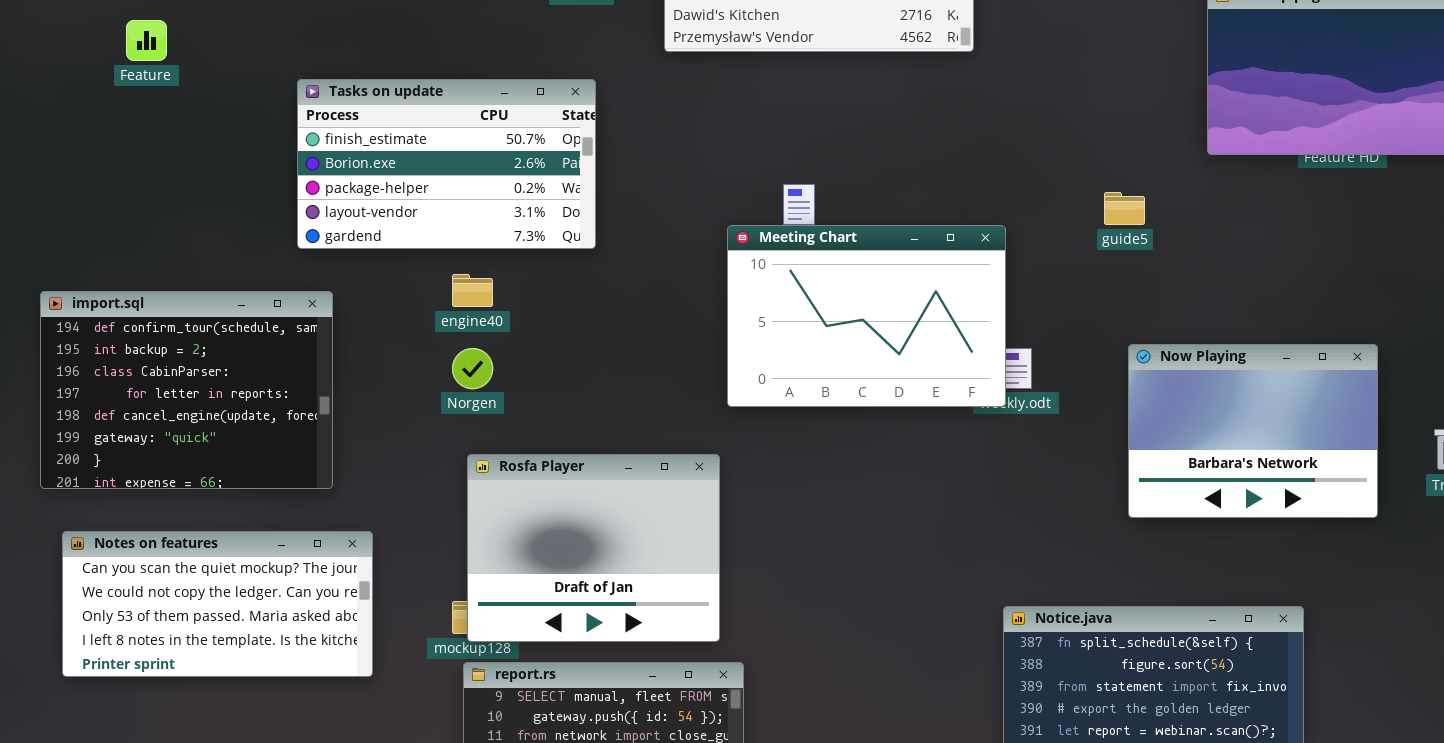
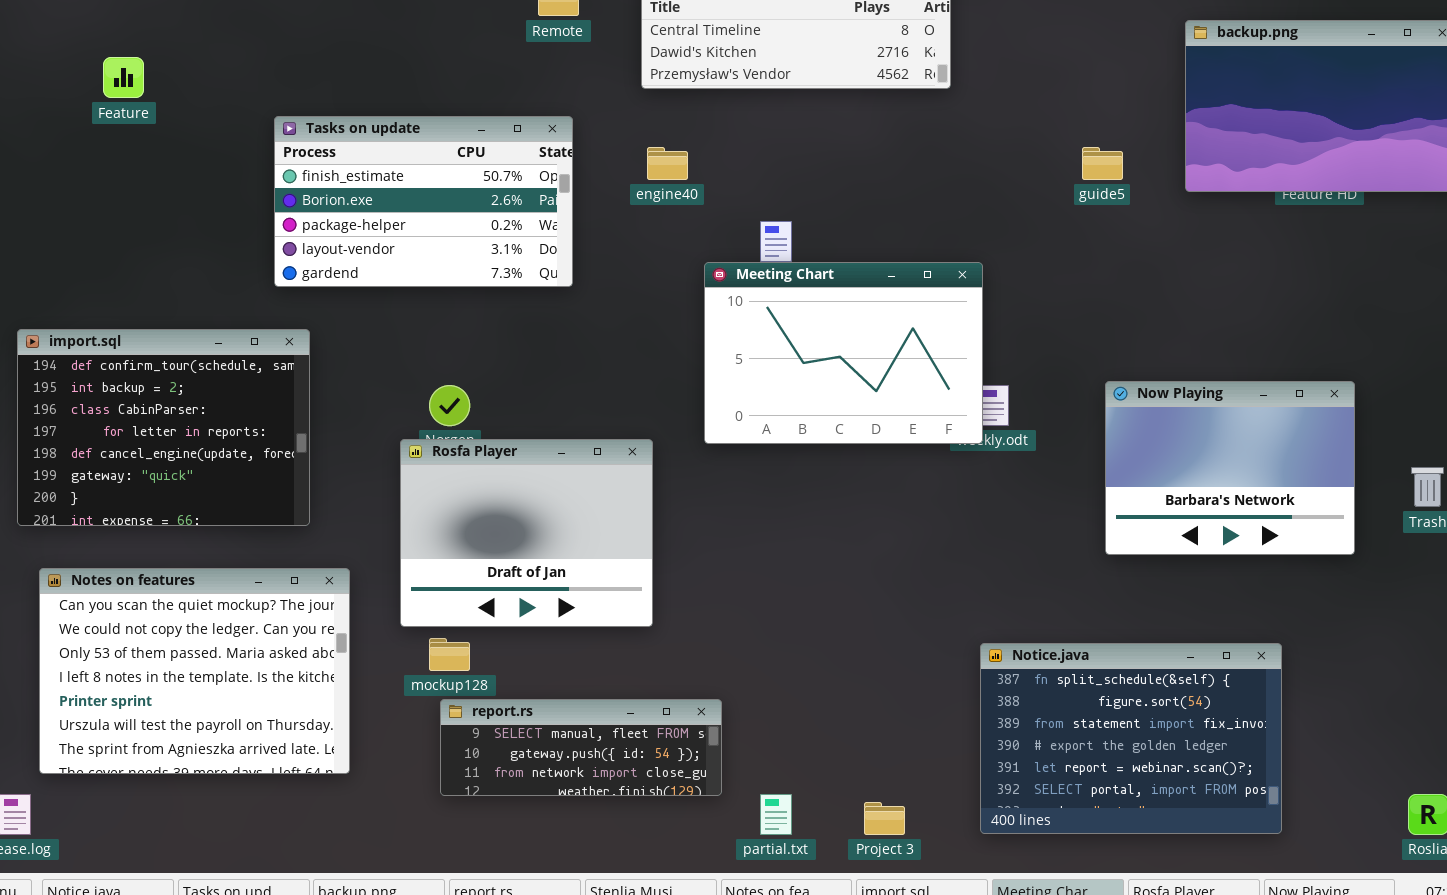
guide5: [1104,192,1145,225] -> [1082,147,1123,180], moved
engine40: [452,274,493,307] -> [647,147,688,180], moved
Rosfa Player: [467,454,720,642] -> [400,439,653,627], moved
Notes on features: [62,531,373,677] -> [39,568,350,774], resized

